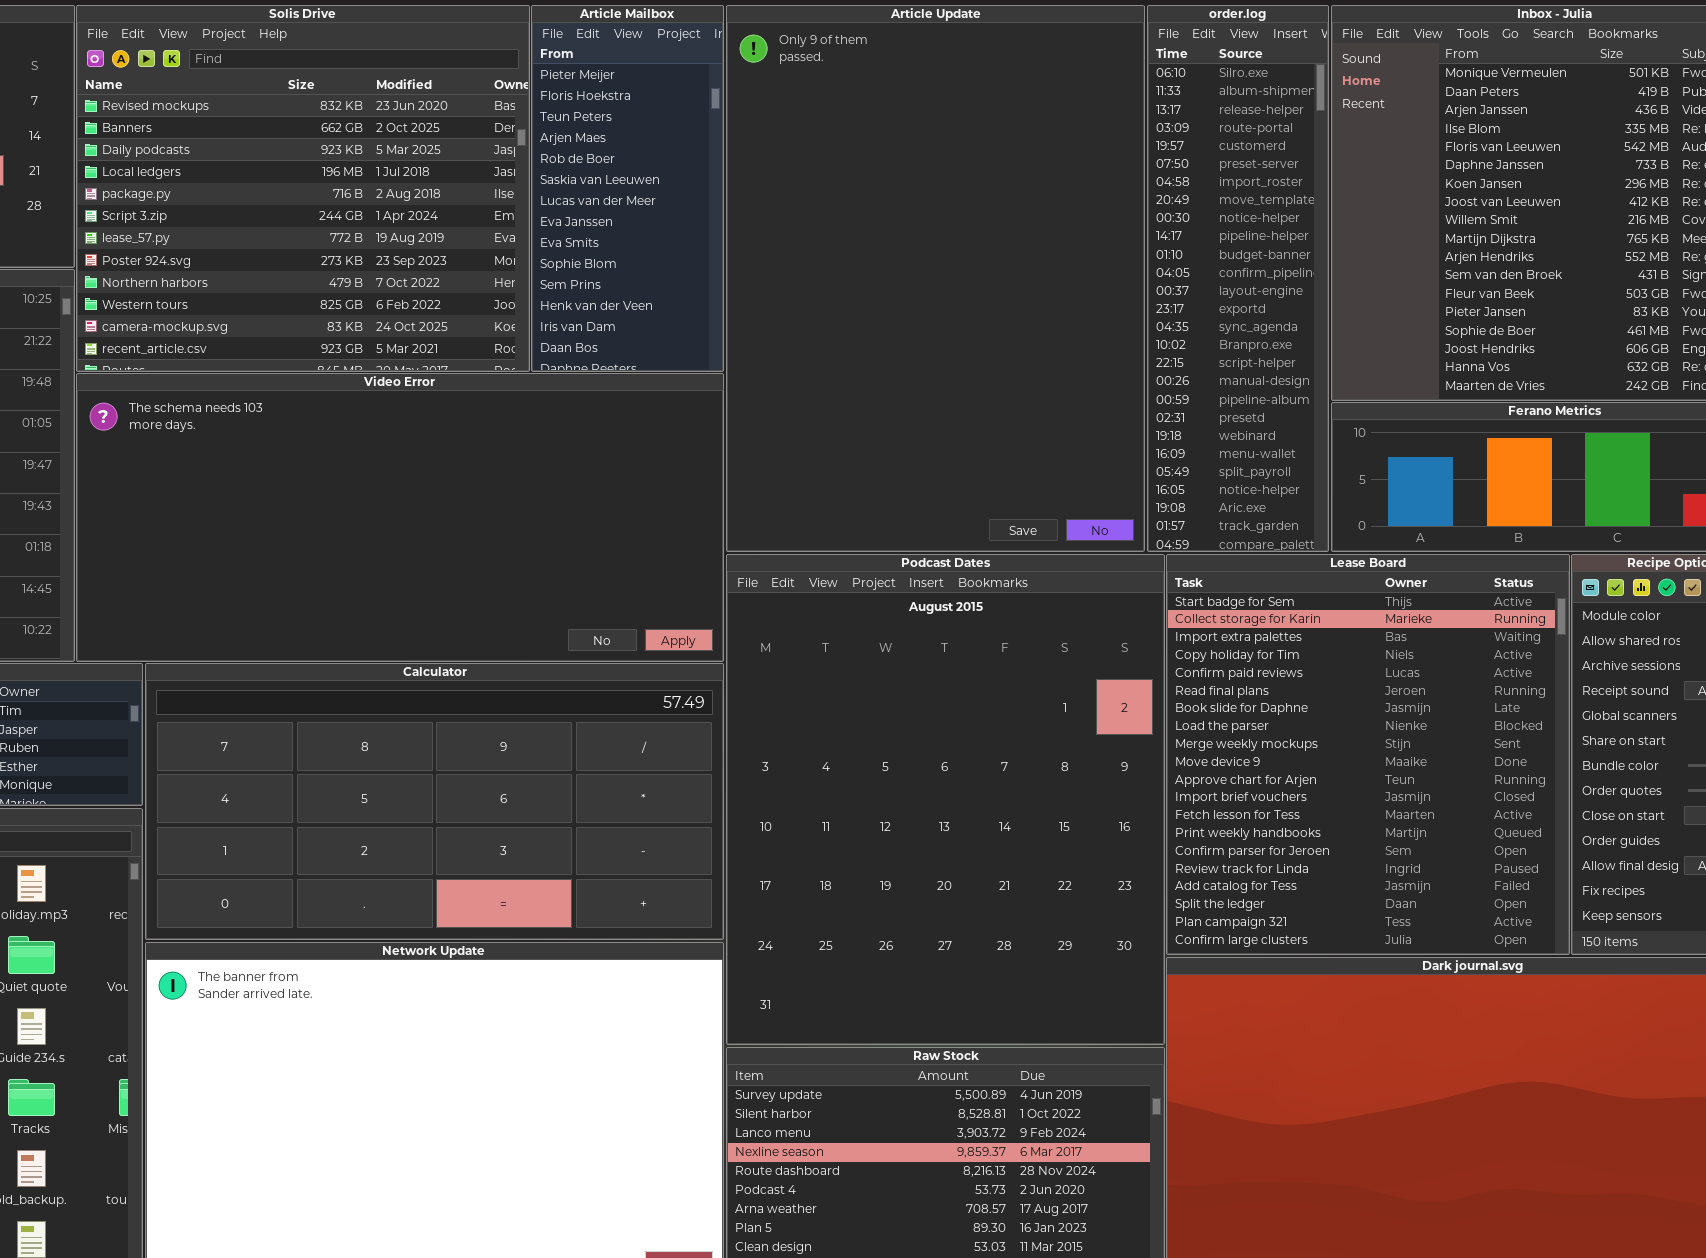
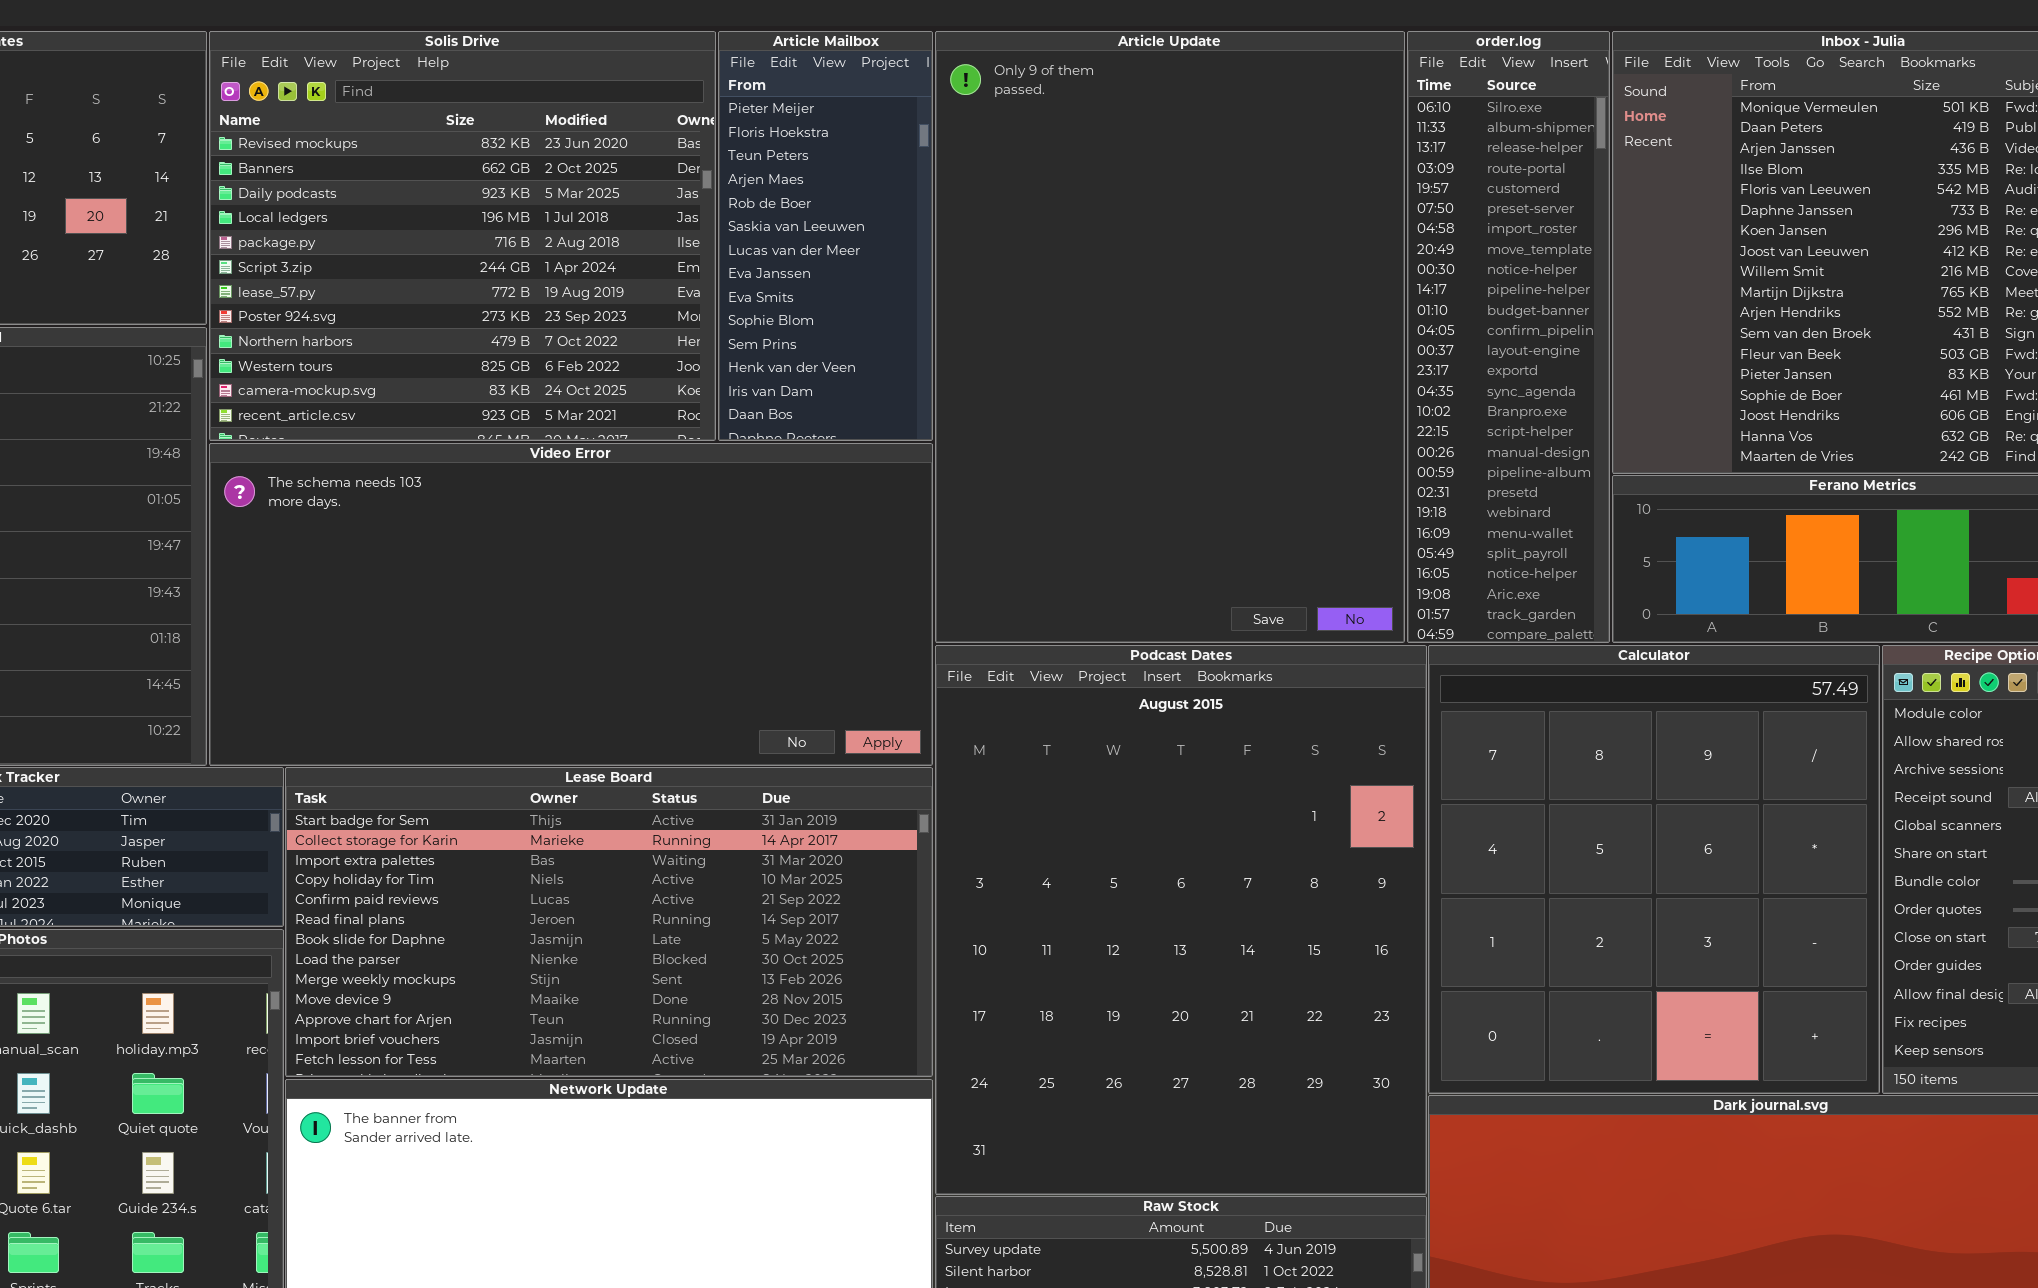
Lease Board: [1166,554,1570,955] -> [285,767,933,1077], moved, resized
Calculator: [145,663,724,940] -> [1428,645,1880,1094], moved, resized

